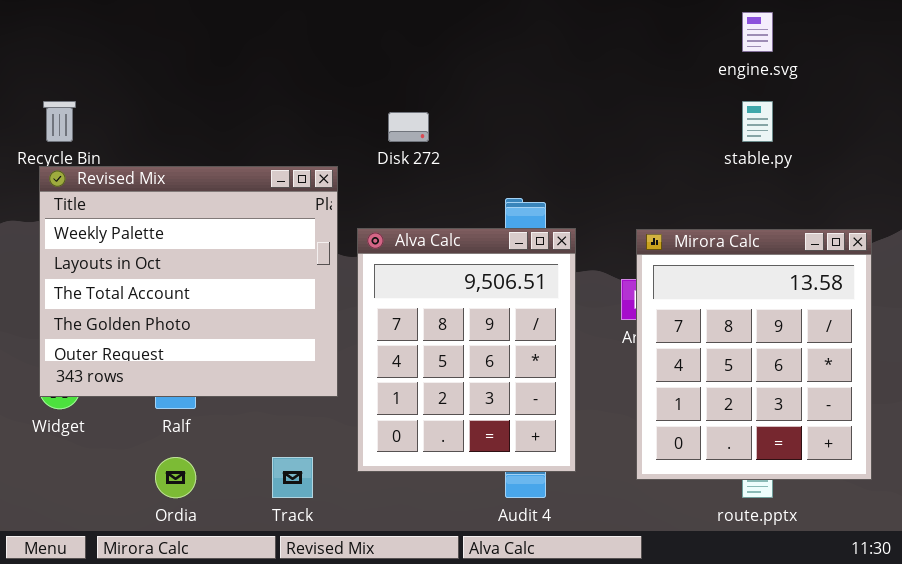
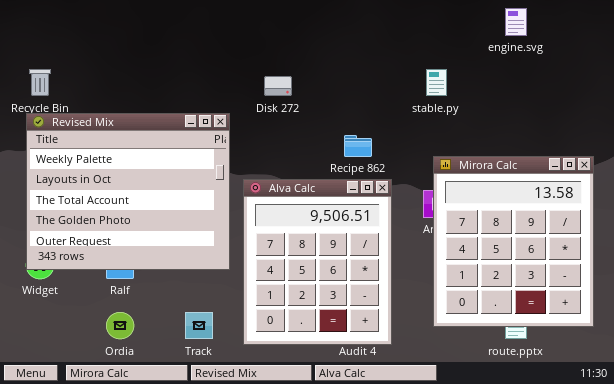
stable.py: [742,101,773,142] -> [426,69,447,96], moved
Alva Calc: [357,228,576,472] -> [243,179,392,345], moved

